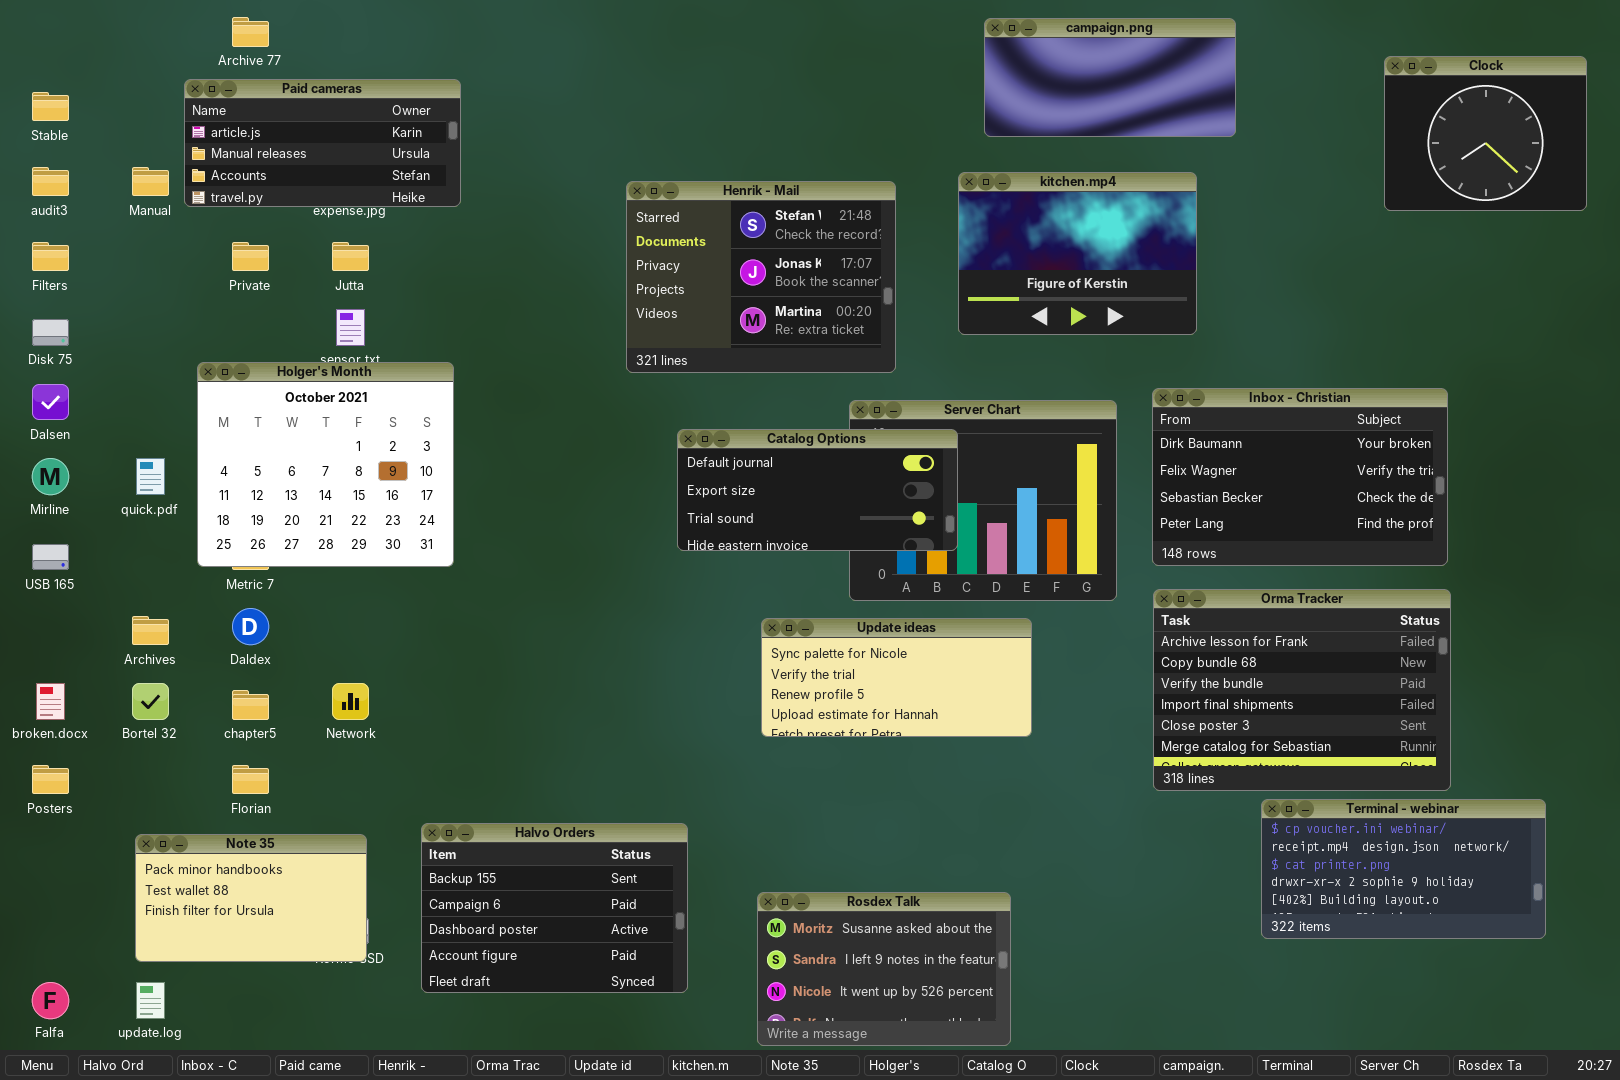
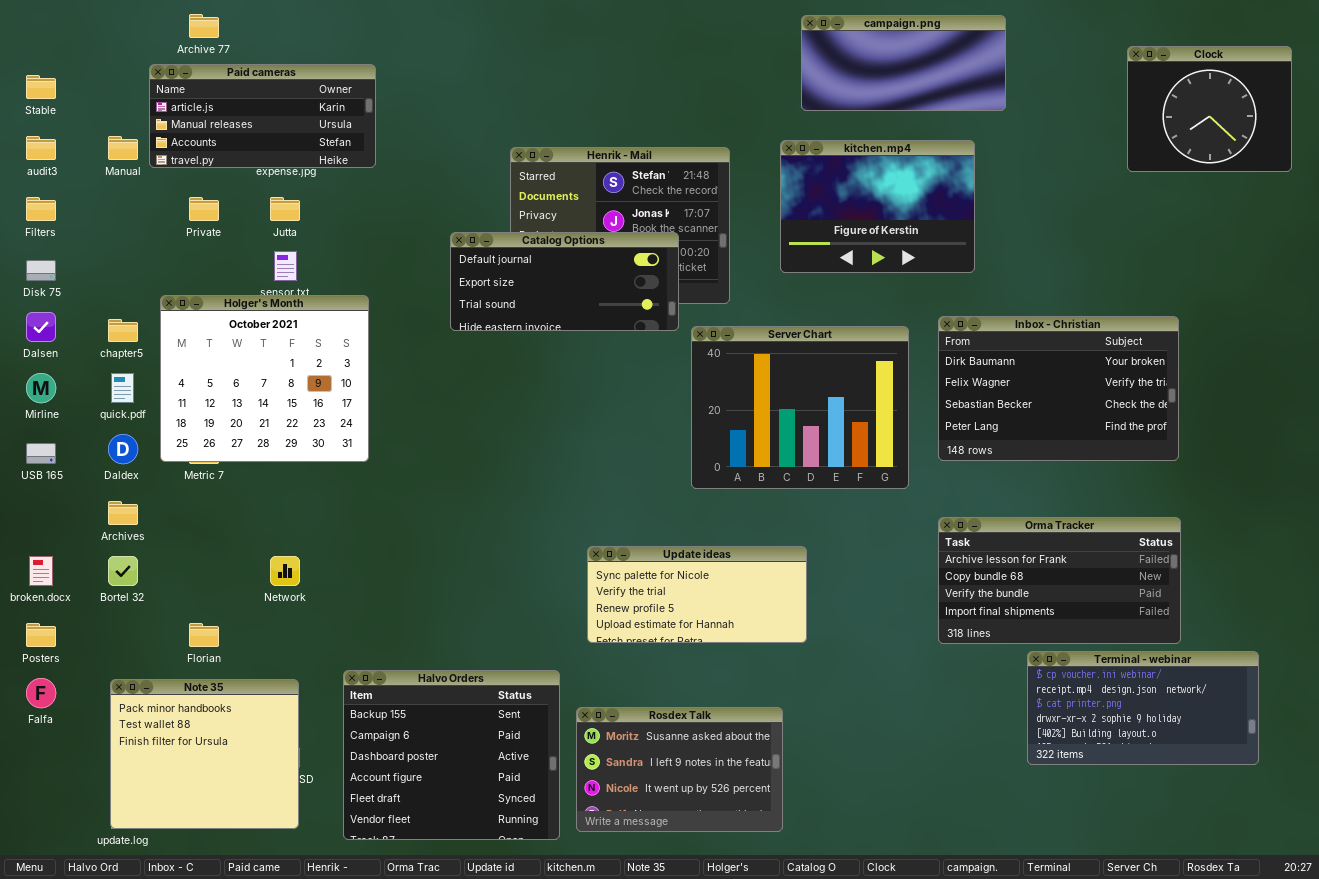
Catalog Options: [677,429,958,551] -> [450,232,679,331], moved
Orma Tracker: [1153,589,1451,791] -> [938,517,1181,644], resized
Daldex: [232,608,269,645] -> [108,434,138,464], moved
Update ideas: [761,618,1032,737] -> [587,546,807,643], moved
chapter5: [232,690,269,720] -> [108,319,138,342], moved
Halvo Orders: [421,823,688,993] -> [343,670,560,840], resized
Note 35: [135,834,367,962] -> [110,679,299,829], resized
Rosdex Talk: [757,892,1011,1046] -> [576,707,783,832], moved
Falfa: [32,982,69,1019] -> [26,678,56,708], moved

